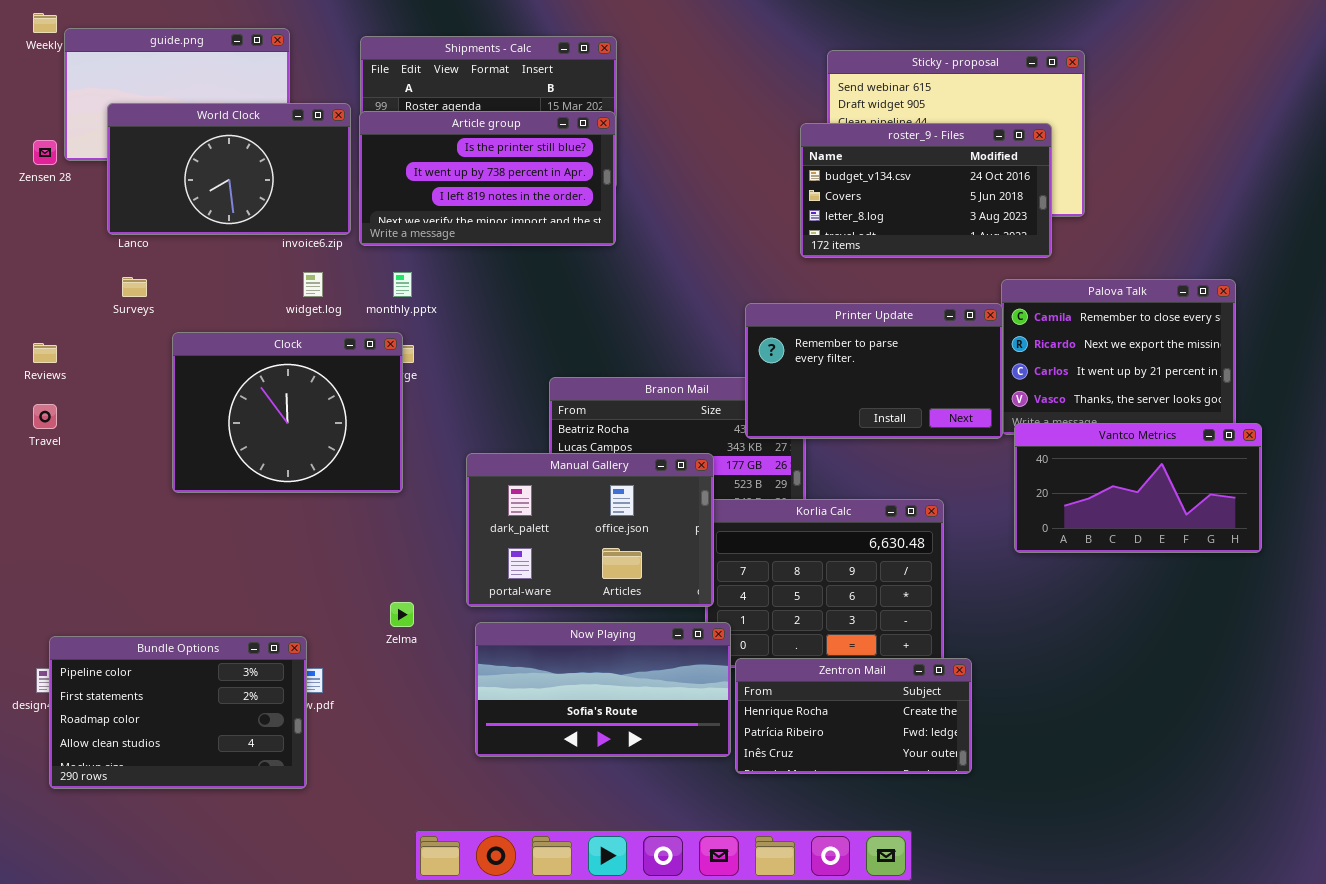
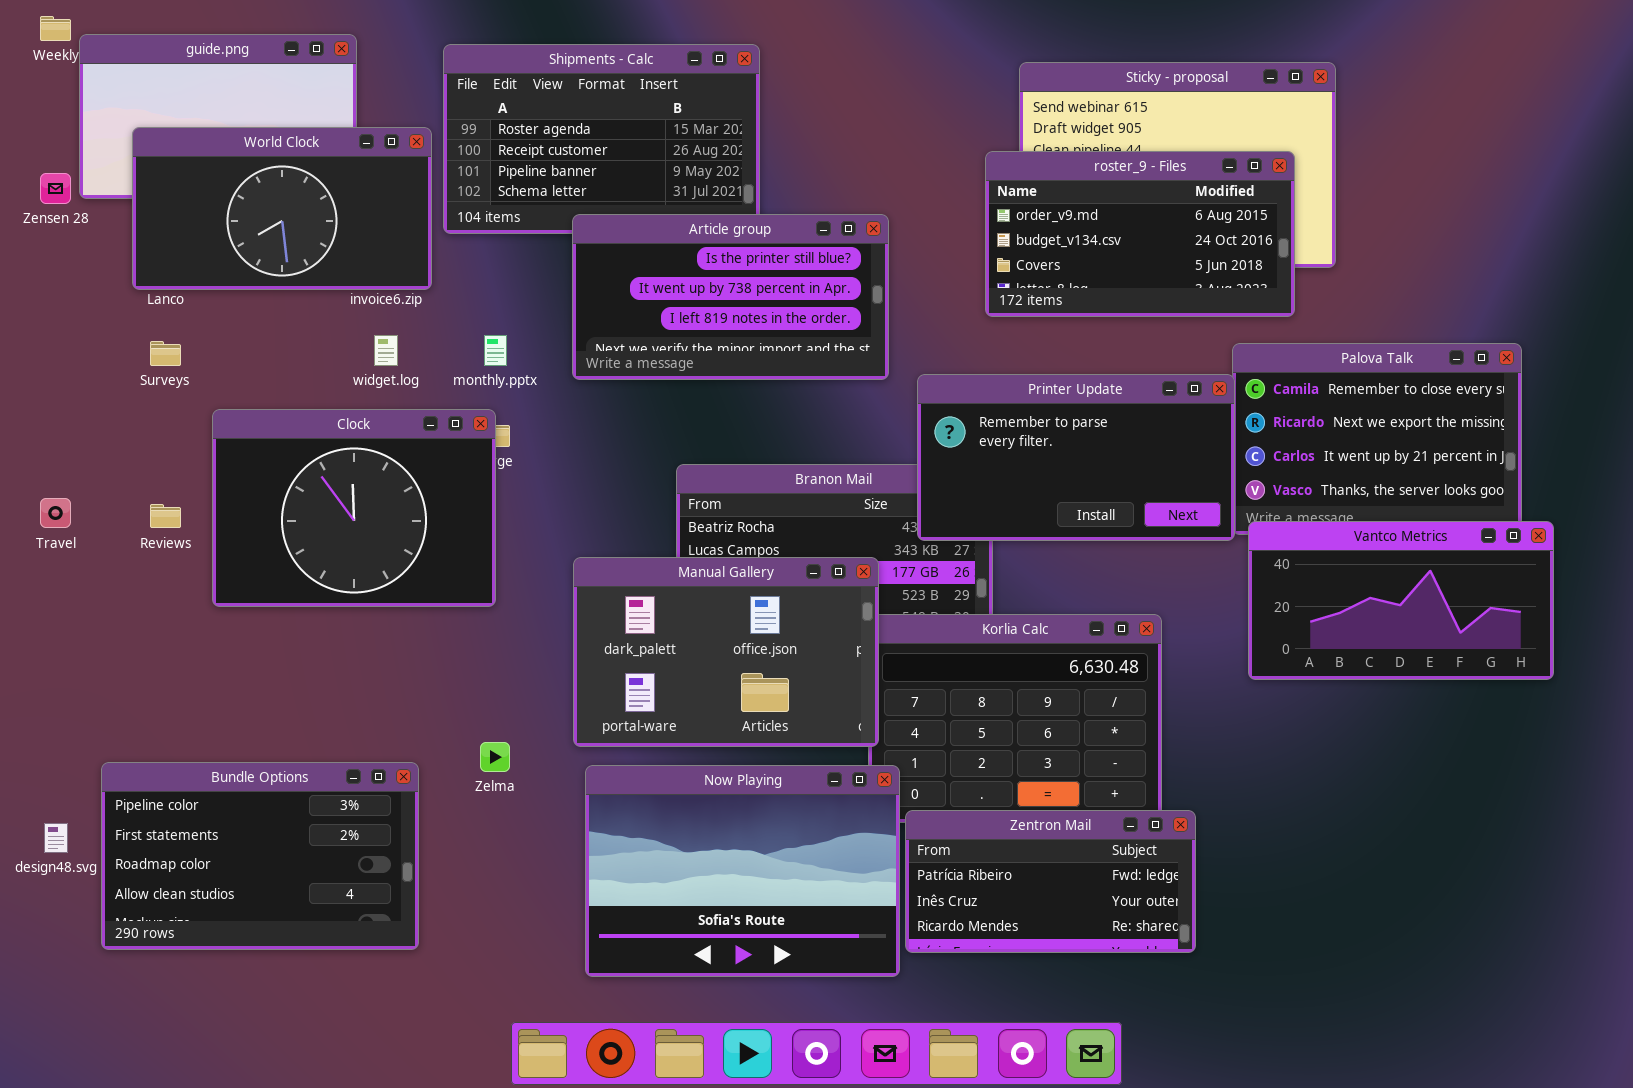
Article group: [359,111,616,246] -> [572,214,889,380], moved
roster_9 - Files: [800,123,1052,258] -> [985,151,1295,317], scrolled up 1 row
Reviews: [33,343,57,363] -> [150,504,181,528], moved
Now Playing: [475,622,731,757] -> [585,765,900,977], resized
Bundle Options: [49,636,307,789] -> [101,762,419,950], moved
Zentron Mail: [735,658,972,774] -> [905,810,1196,953], scrolled down 1 row

